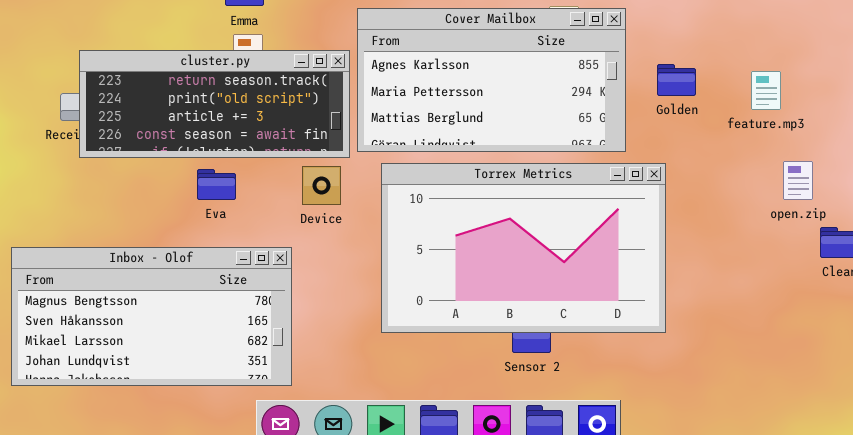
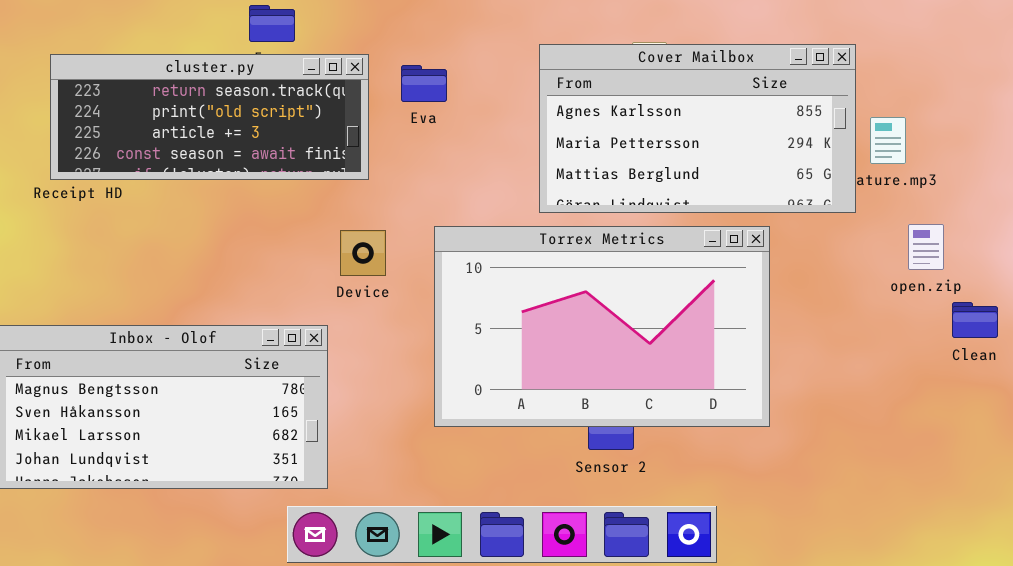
Cover Mailbox: [357,8,626,152] -> [539,44,856,213], moved
cluster.py: [79,50,350,158] -> [50,54,369,180], moved
Eva: [197,169,236,200] -> [401,65,447,102], moved

